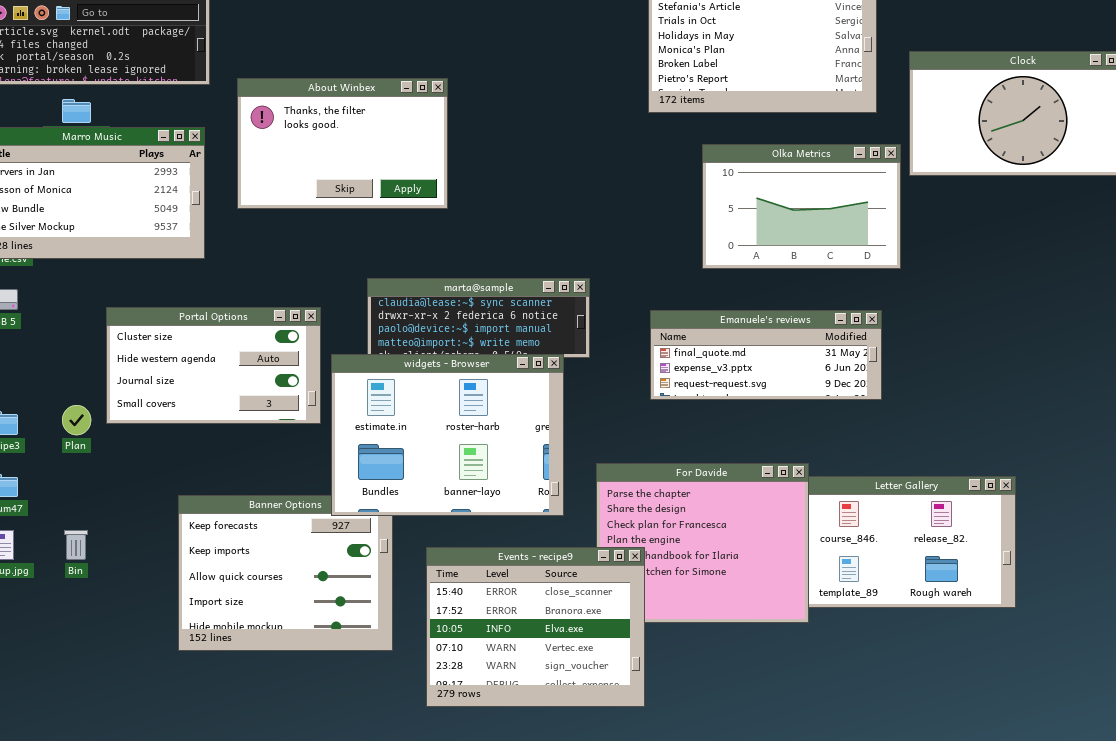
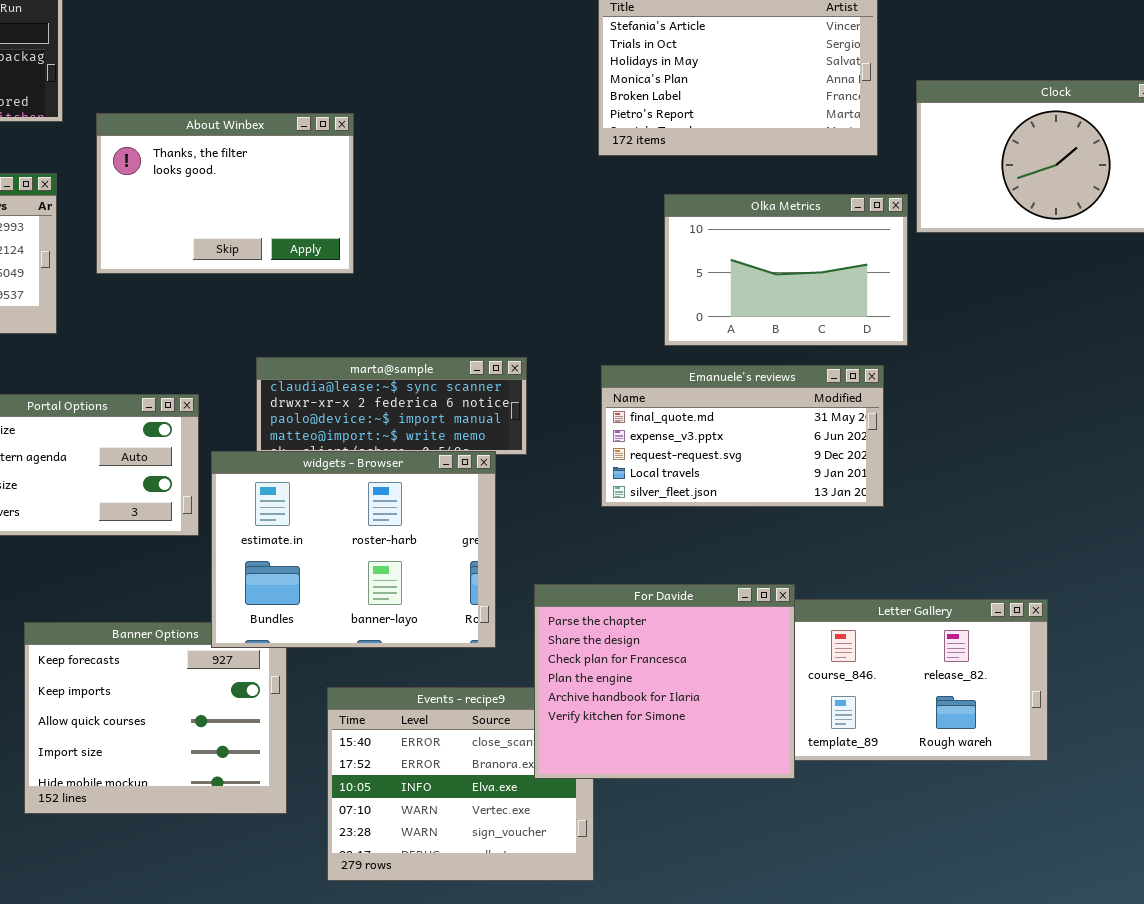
Emanuele's reviews: [650,310,882,400] -> [601,365,884,507], resized
For Davide: [596,463,809,623] -> [534,584,795,779], raised

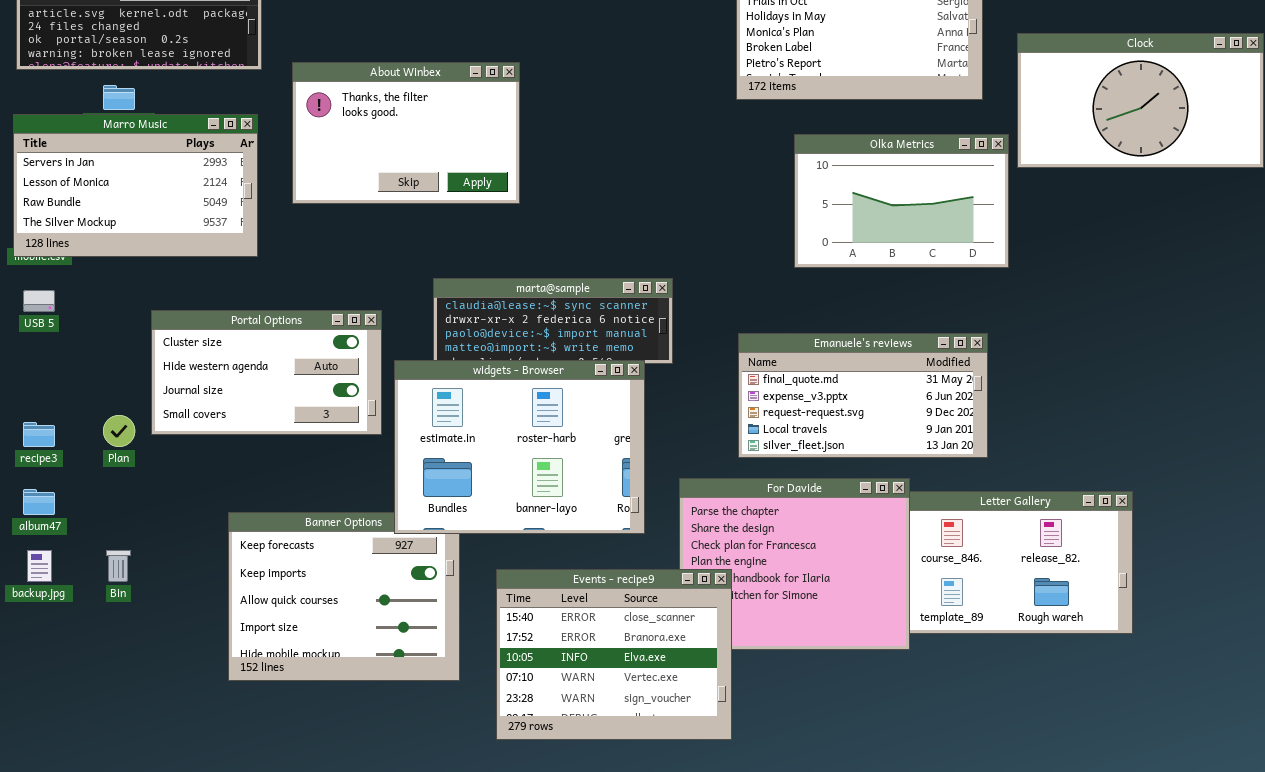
Emanuele's reviews: [601,365,884,507] -> [738,333,988,458], moved
Events - recipe9: [327,687,594,881] -> [496,569,732,740], raised

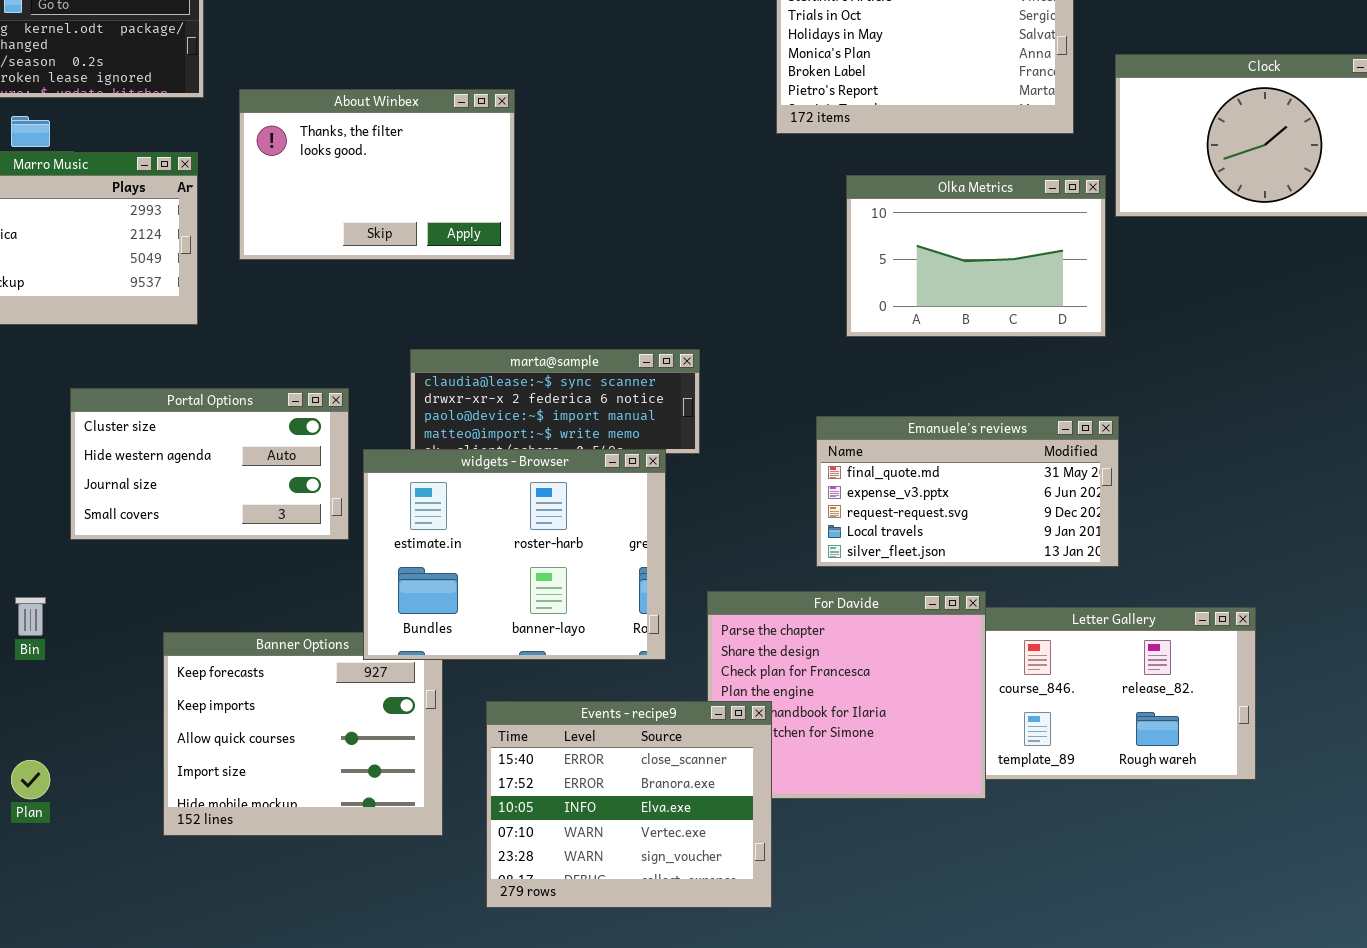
Emanuele's reviews: [738,333,988,458] -> [816,416,1119,567], moved
Plan: [103,415,135,447] -> [11,760,50,799], moved
Bin: [106,550,131,582] -> [15,597,46,636], moved

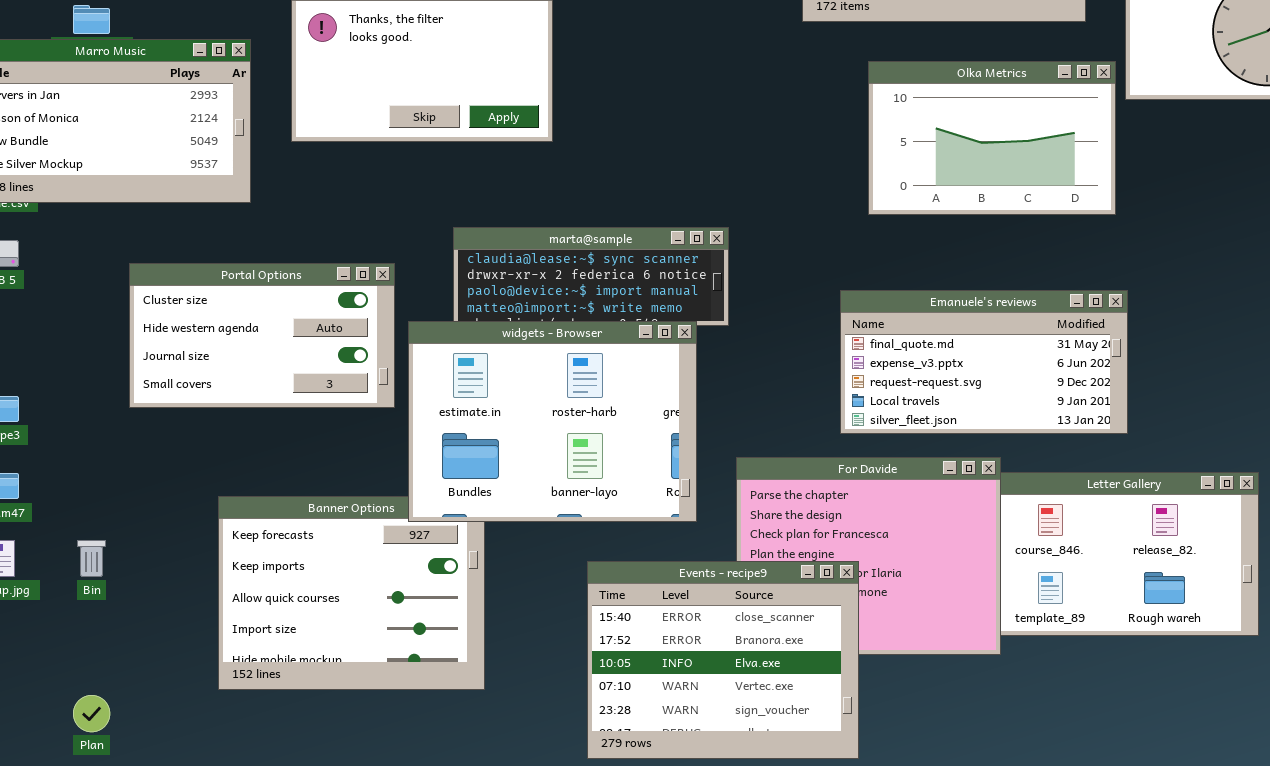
Bin: [15,597,46,636] -> [77,540,106,577], moved
Events - recipe9: [486,701,772,908] -> [587,561,859,759], moved
Plan: [11,760,50,799] -> [73,695,110,732], moved

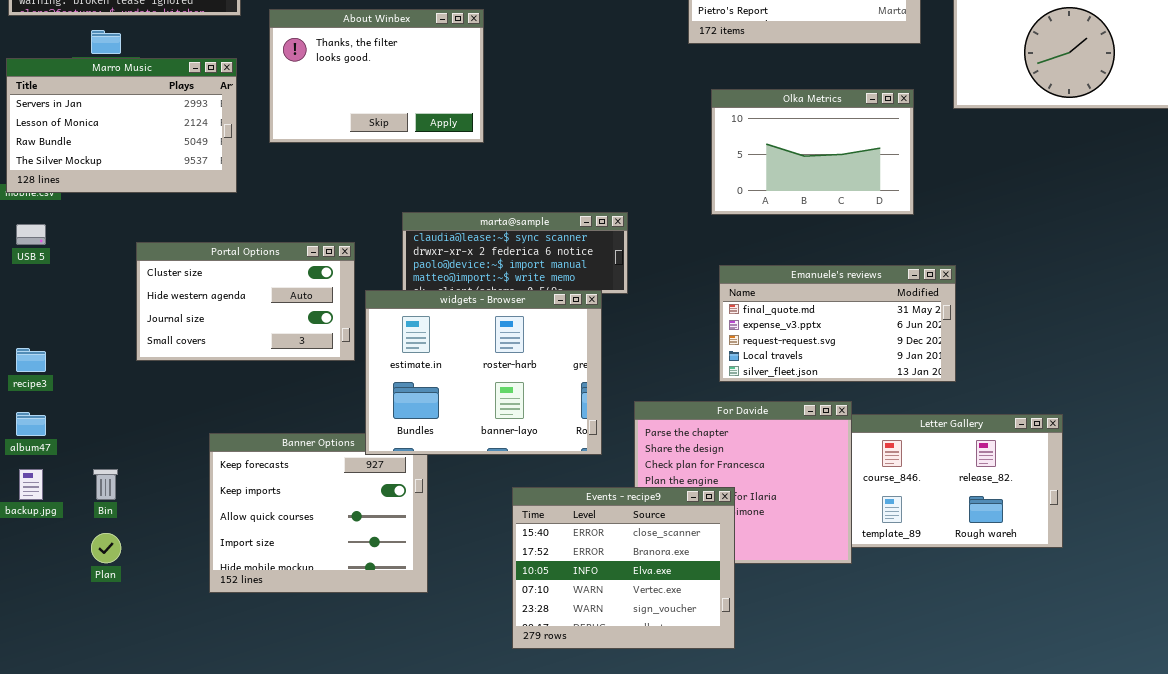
Olka Metrics: [868,61,1116,215] -> [711,89,914,215], moved
Plan: [73,695,110,732] -> [91,533,121,563], moved

